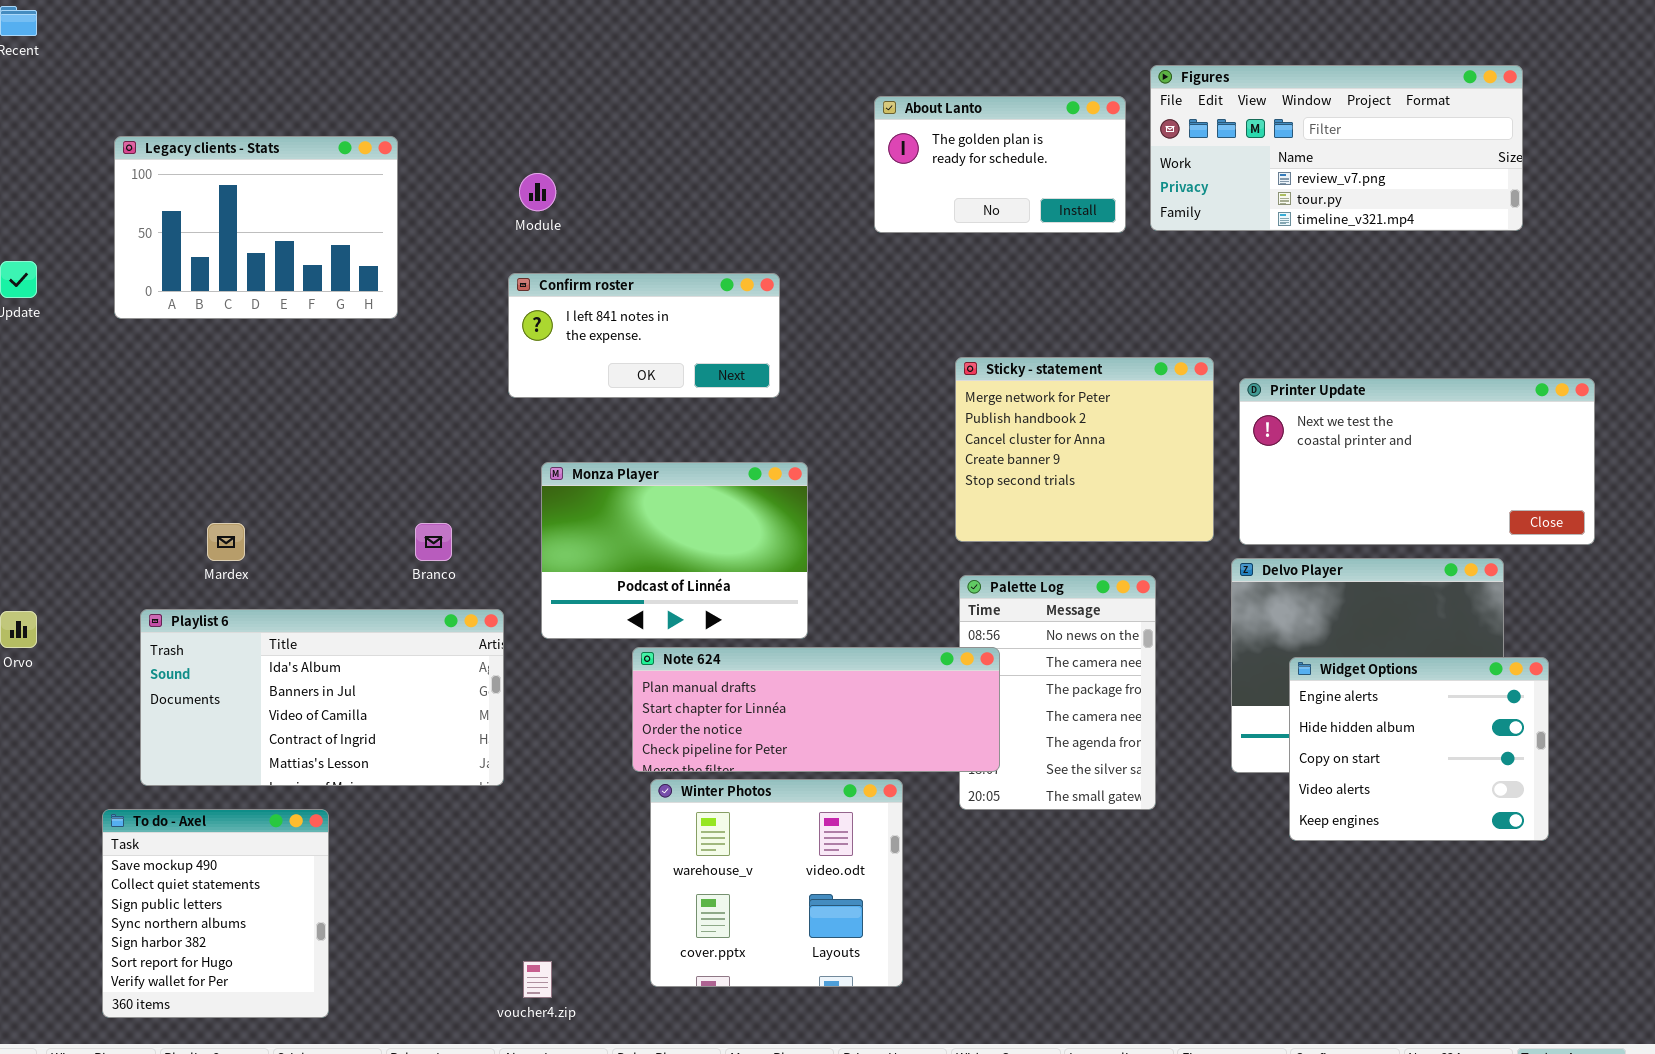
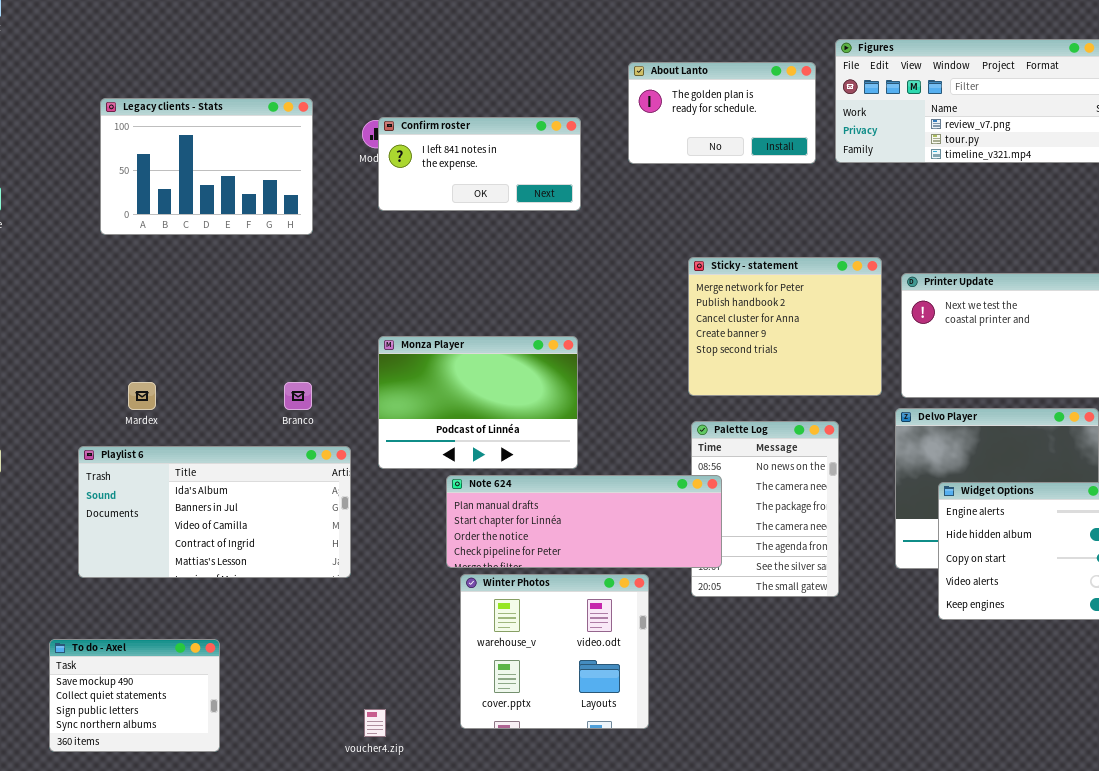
Legacy clients - Stats: [114,136,398,319] -> [100,98,313,235], moved
Confirm roster: [508,273,780,398] -> [378,117,581,211], moved
To do - Axel: [102,809,329,1018] -> [49,639,220,752], resized

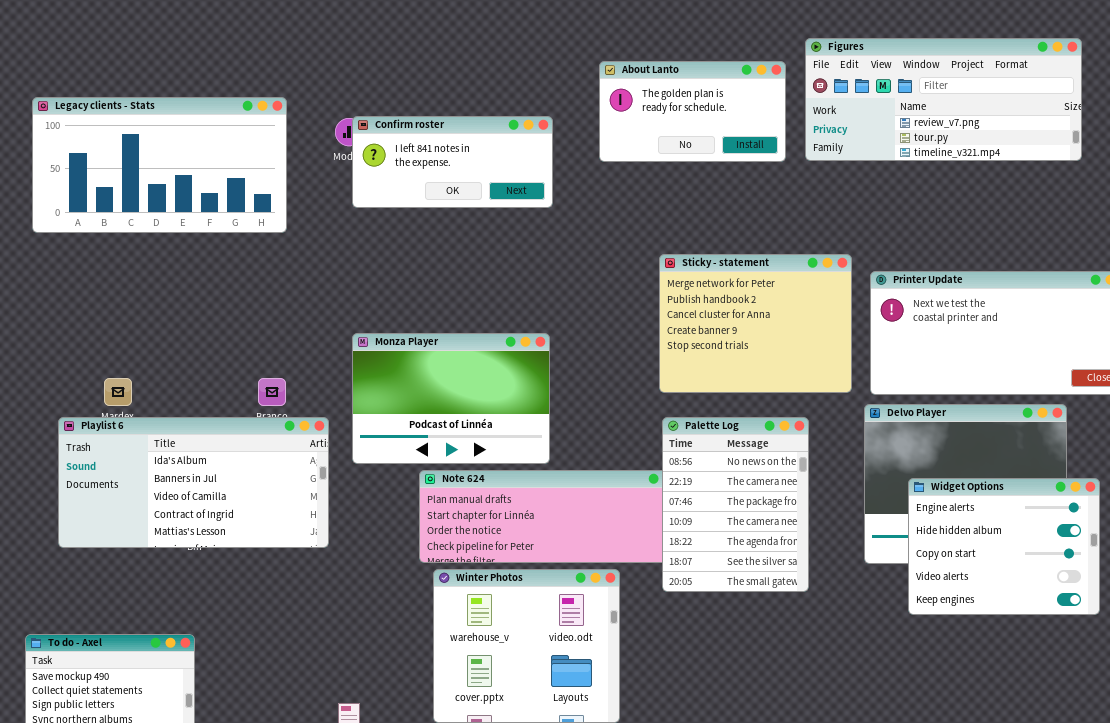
Legacy clients - Stats: [100,98,313,235] -> [32,97,287,233], resized
Palette Log: [691,421,839,597] -> [662,417,809,592], raised
Playlist 6: [78,446,351,578] -> [58,417,329,548], moved

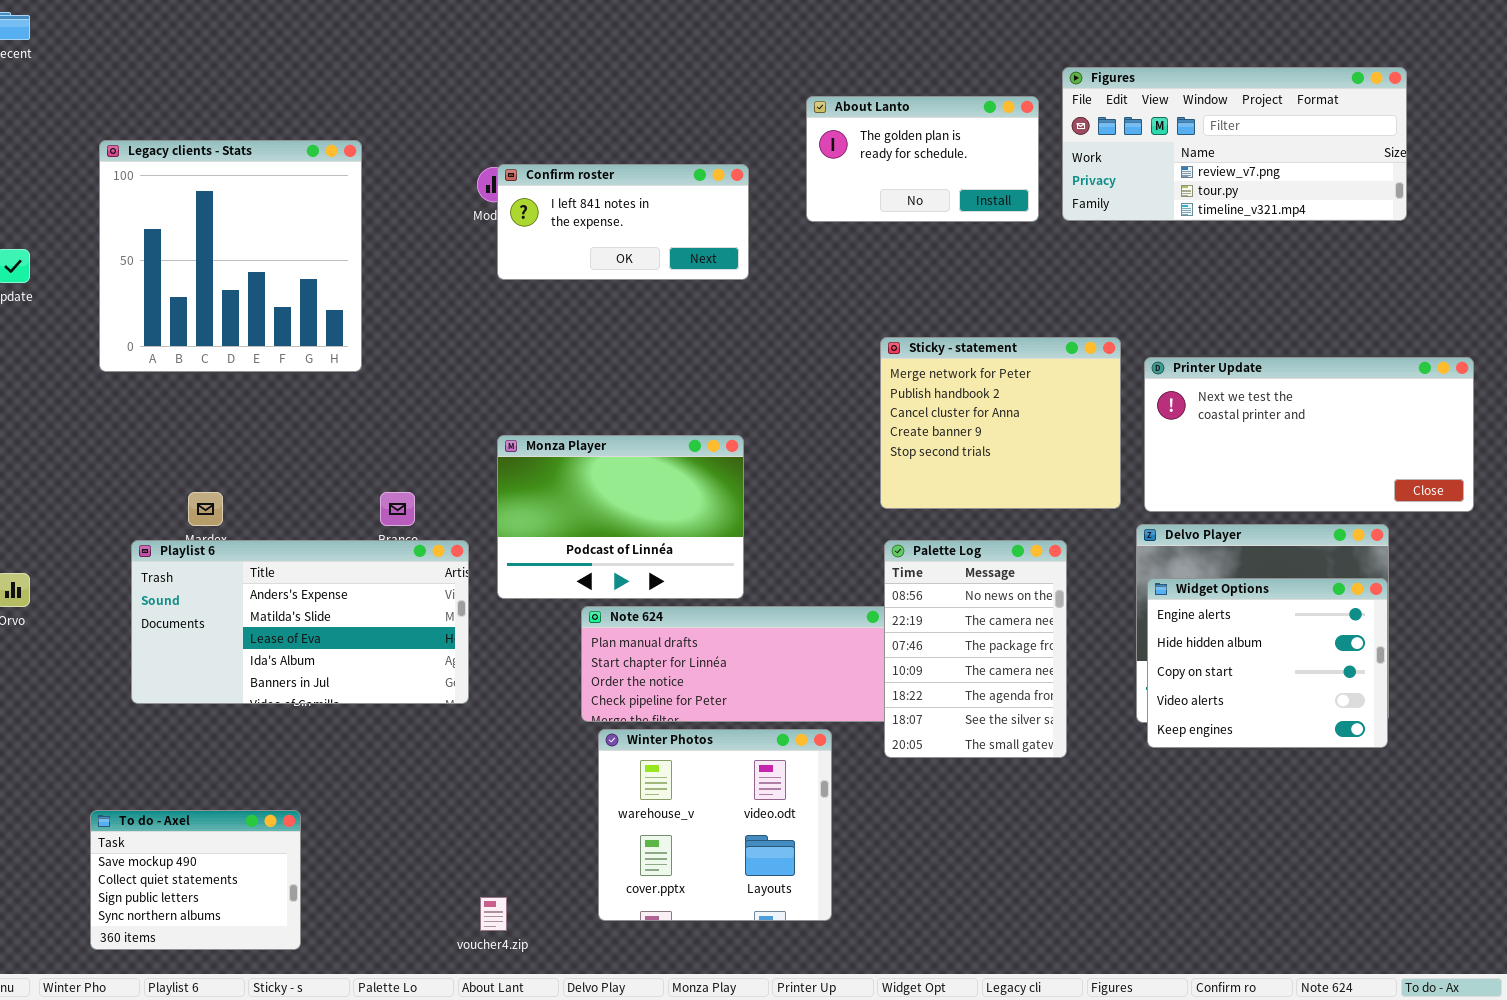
Legacy clients - Stats: [32,97,287,233] -> [99,140,362,372], resized
Playlist 6: [58,417,329,548] -> [131,540,469,704], scrolled up 3 rows
Widget Options: [908,478,1100,615] -> [1147,578,1388,748], moved

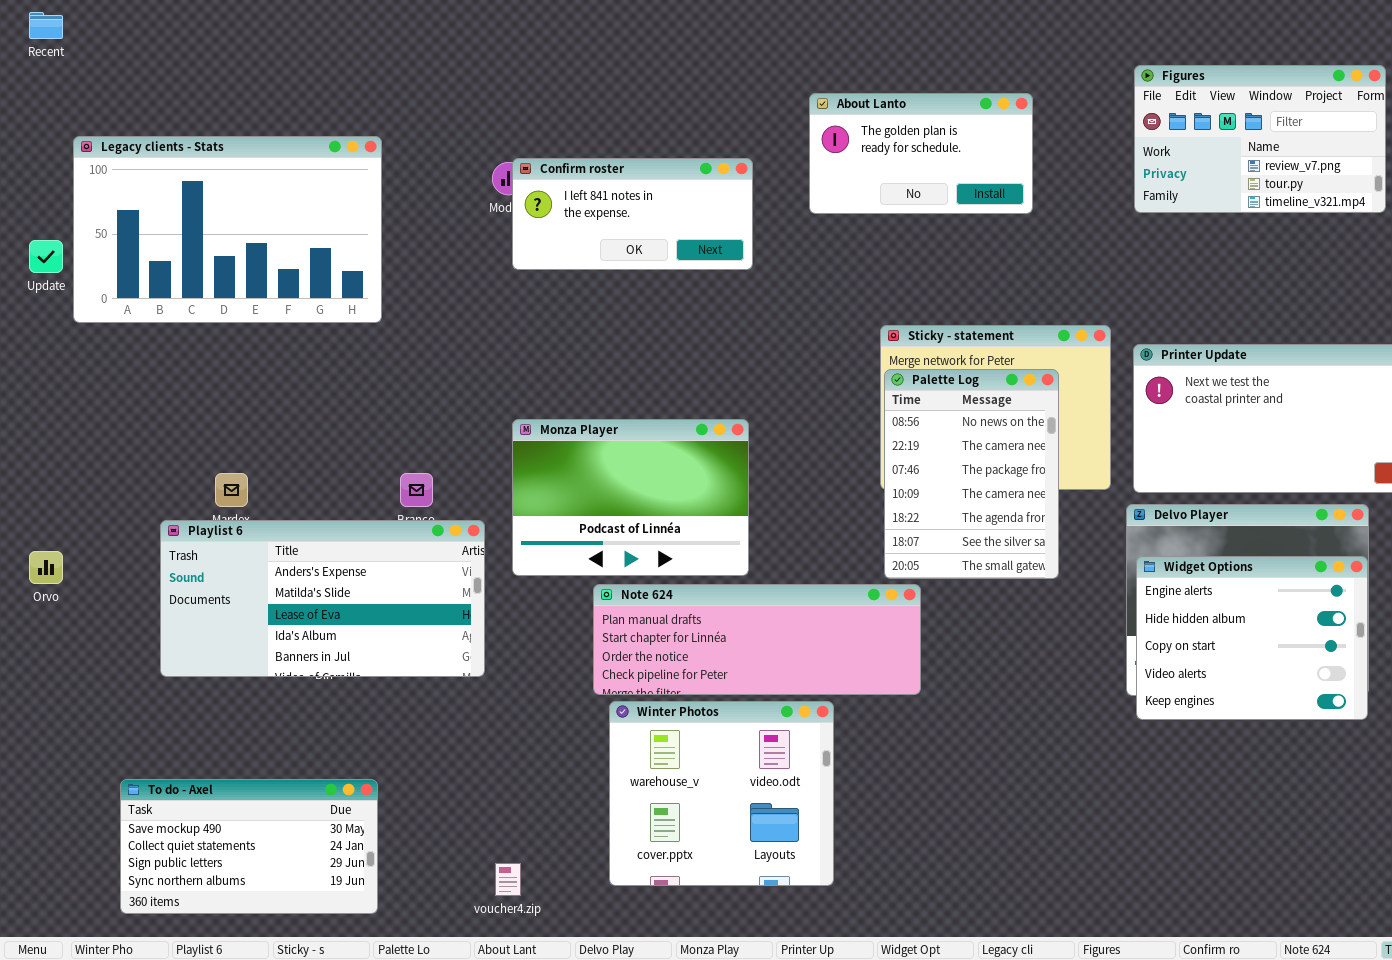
Figures: [1062,67,1407,221] -> [1134,65,1386,213], resized
Legacy clients - Stats: [99,140,362,372] -> [73,136,382,323], resized
Palette Log: [884,540,1067,758] -> [884,369,1059,579], moved
To do - Axel: [90,810,301,950] -> [120,779,378,914], resized

